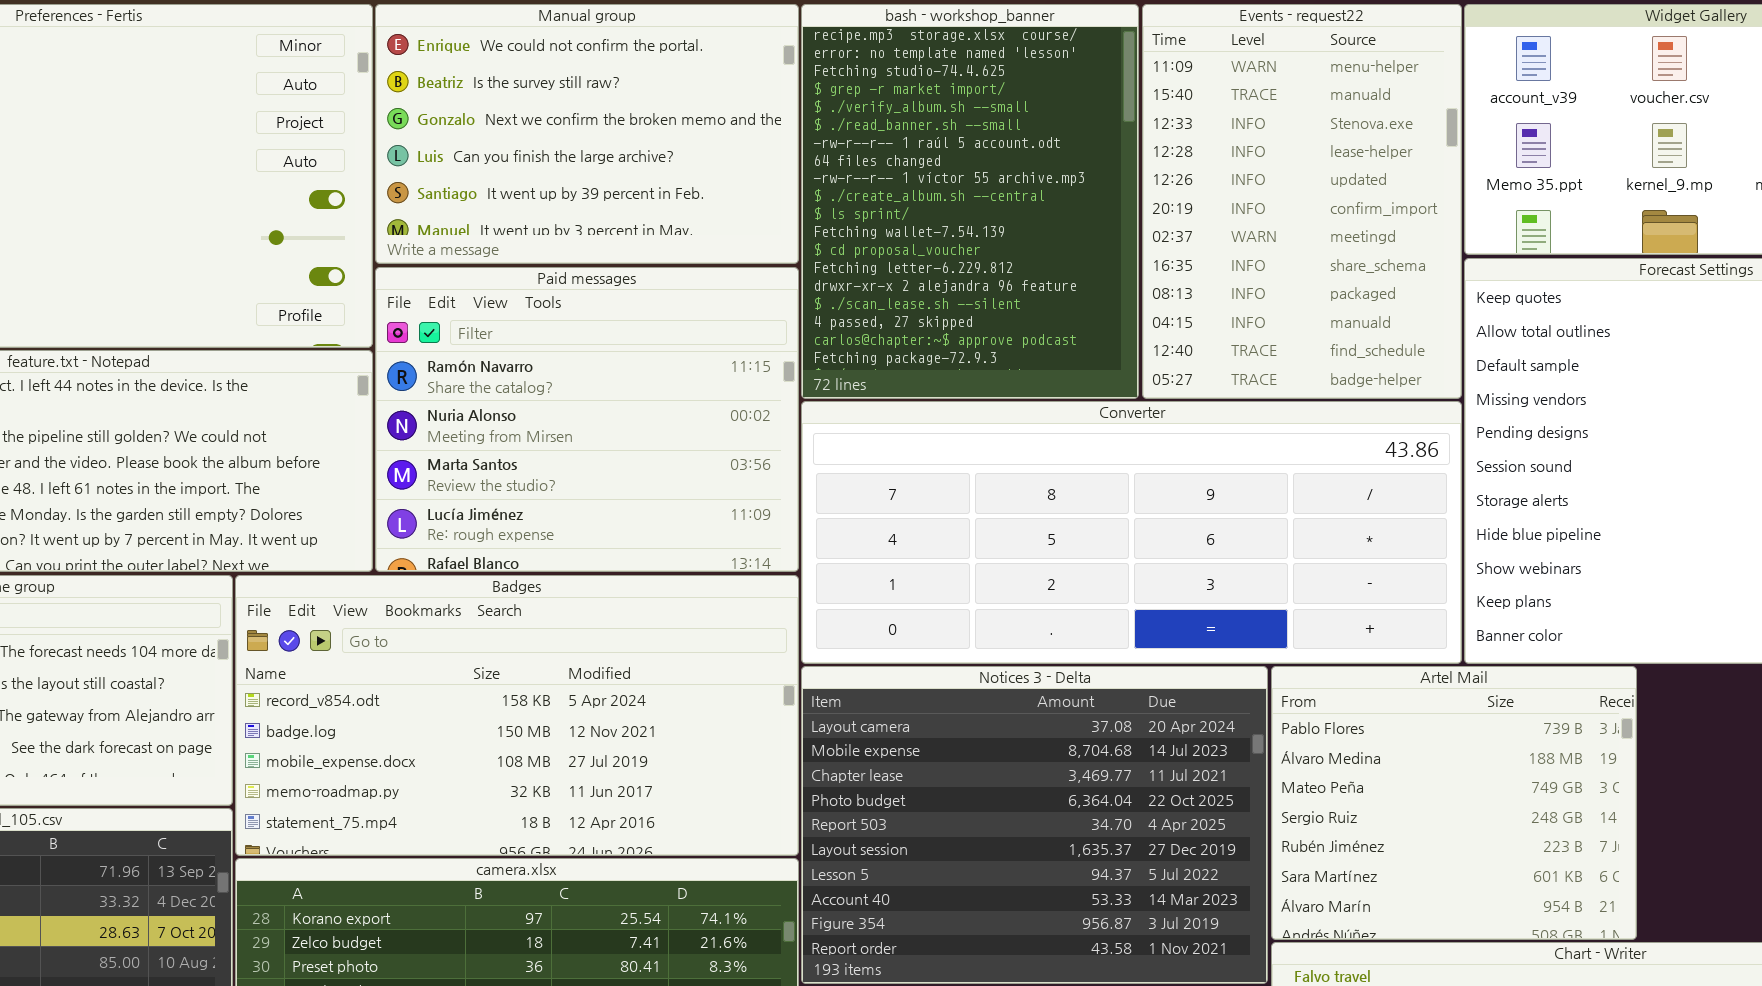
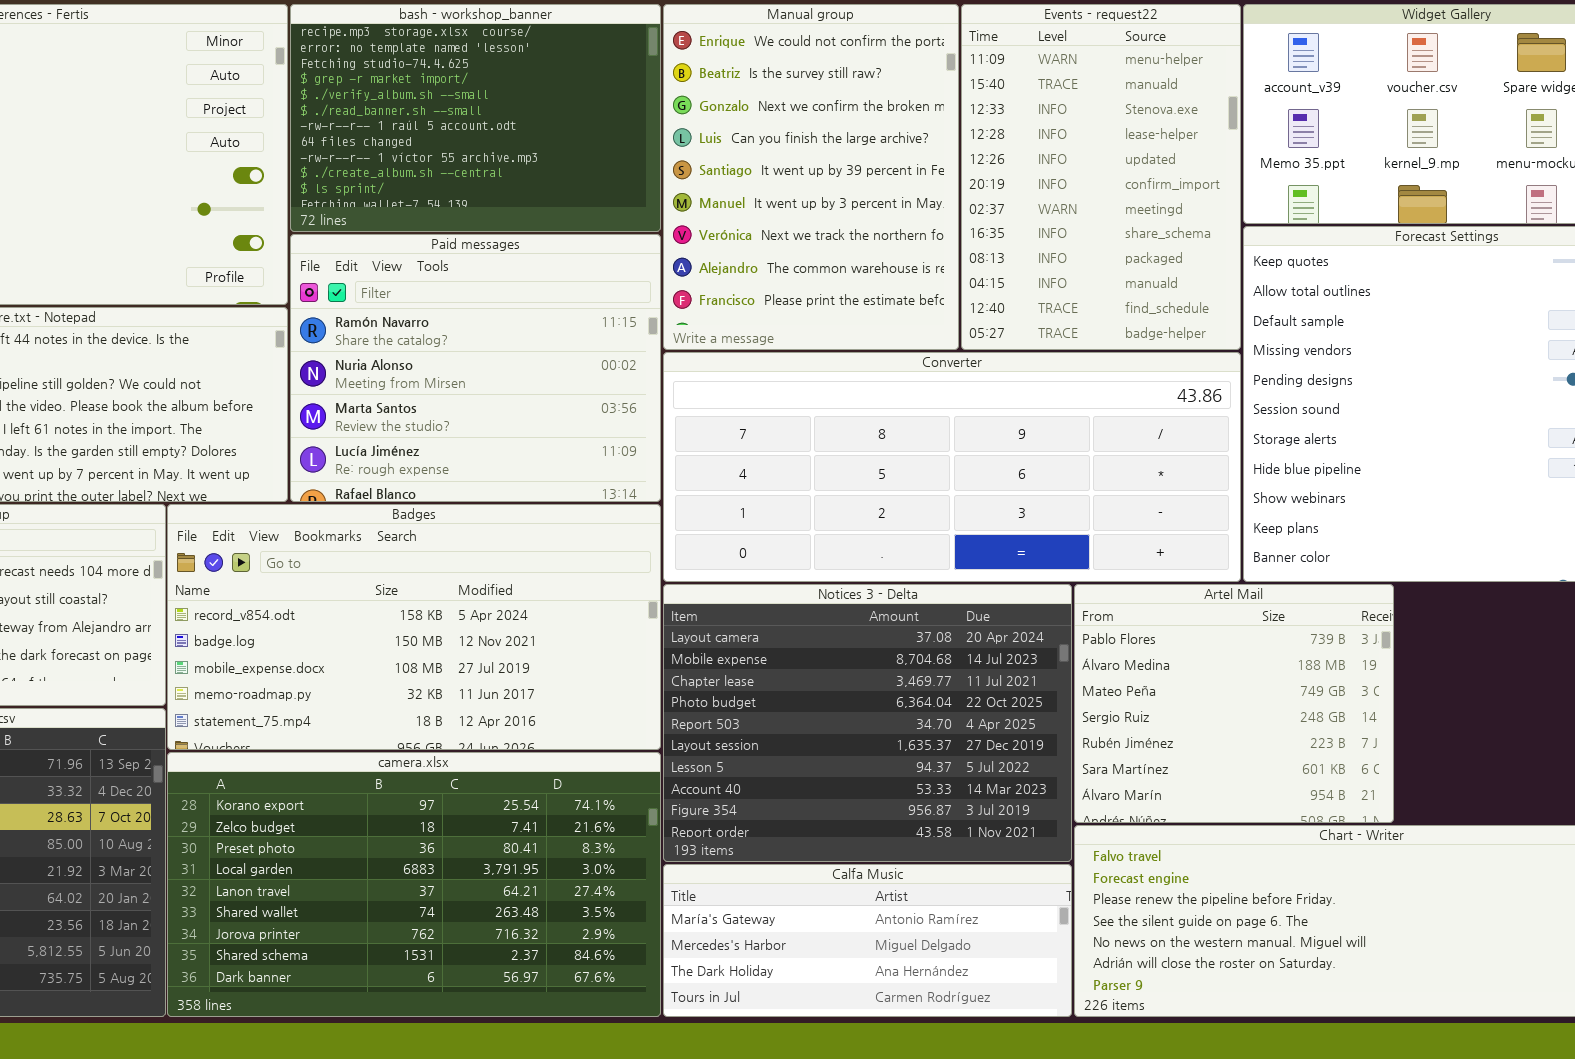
Manual group: [375,4,799,264] -> [663,4,959,350], moved, resized
bash - workshop_banner: [801,4,1139,399] -> [290,4,661,232], moved, resized

